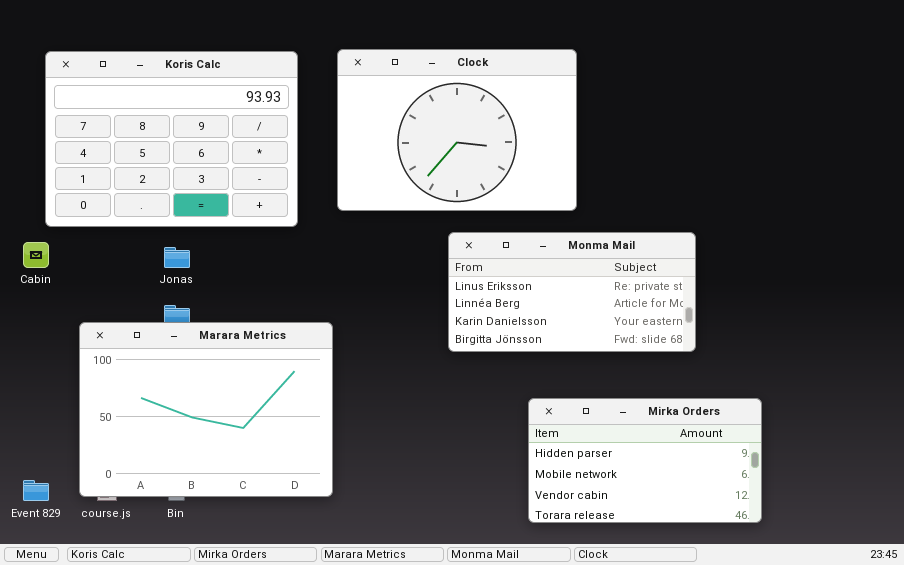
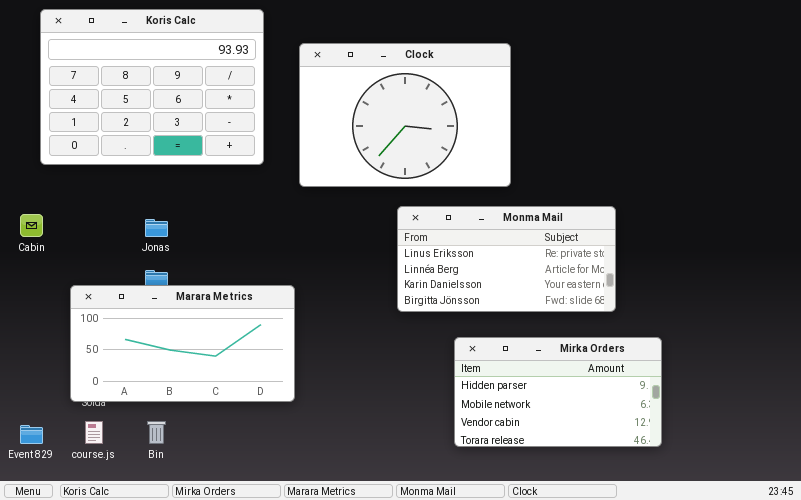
Koris Calc: [45,51,298,227] -> [40,9,264,165], moved
Marara Metrics: [79,322,333,497] -> [70,285,295,402], resized
Mirka Orders: [528,398,762,523] -> [454,337,662,447], moved

